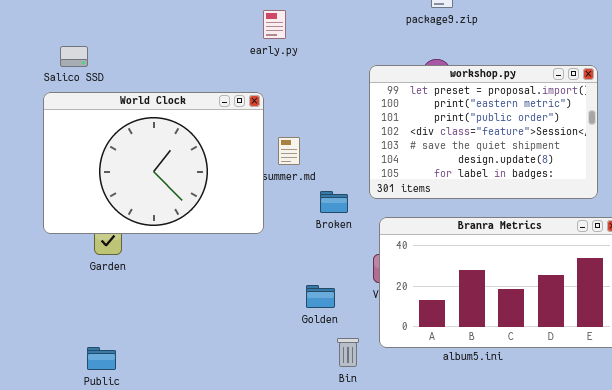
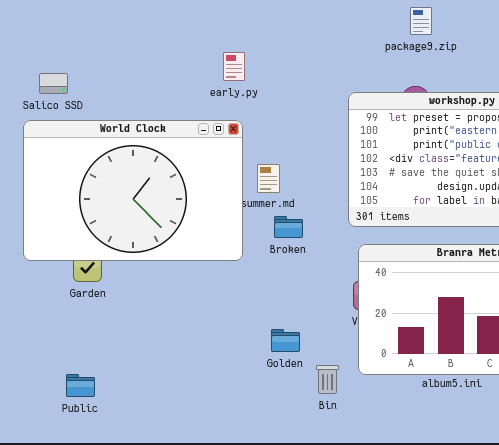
early.py: [263,10,286,39] -> [223,52,245,81], moved
Broken: [320,191,348,213] -> [274,216,303,238], moved
Golden: [306,285,335,308] -> [271,329,300,352], moved

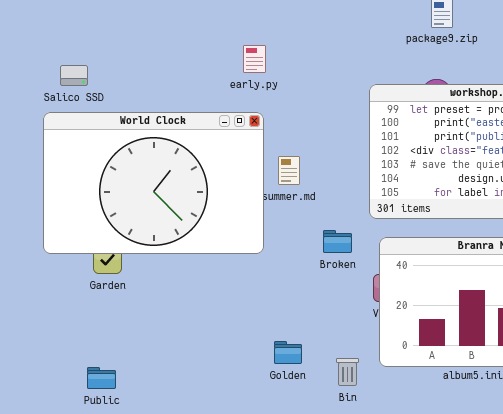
Broken: [274,216,303,238] -> [323,230,352,253], moved
Golden: [271,329,300,352] -> [274,341,302,364], moved

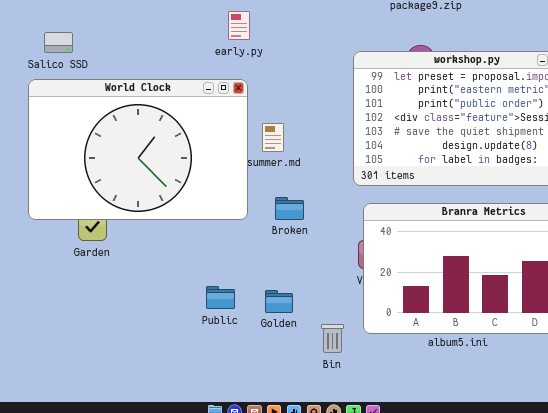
Broken: [323,230,352,253] -> [275,197,304,220], moved
Golden: [274,341,302,364] -> [265,290,293,313], moved
Public: [87,367,116,389] -> [206,286,235,309], moved

